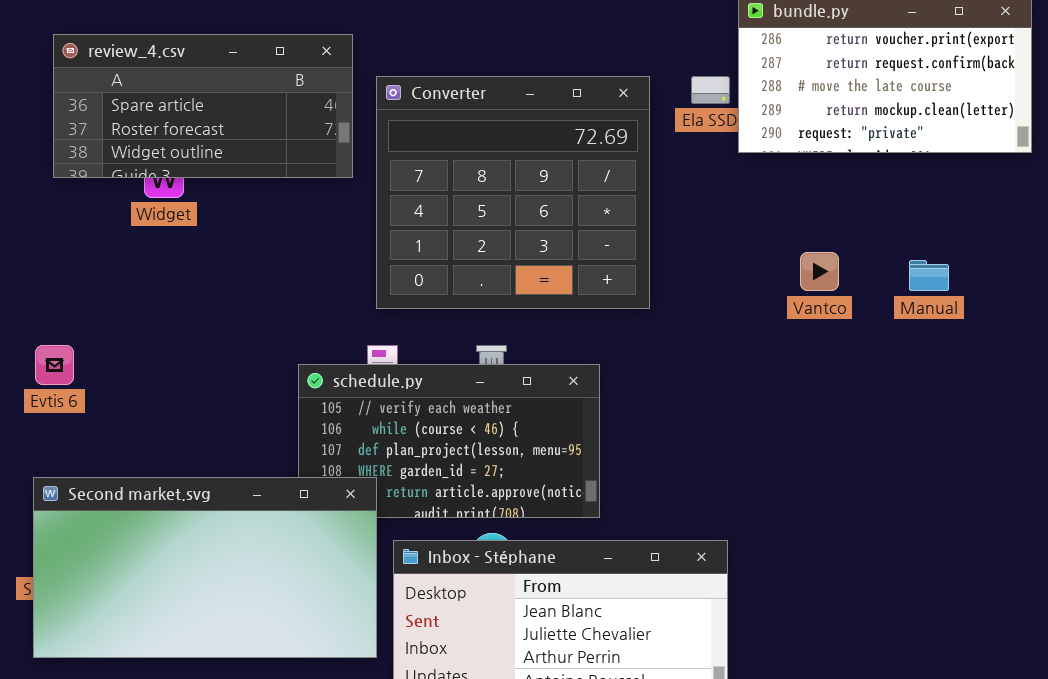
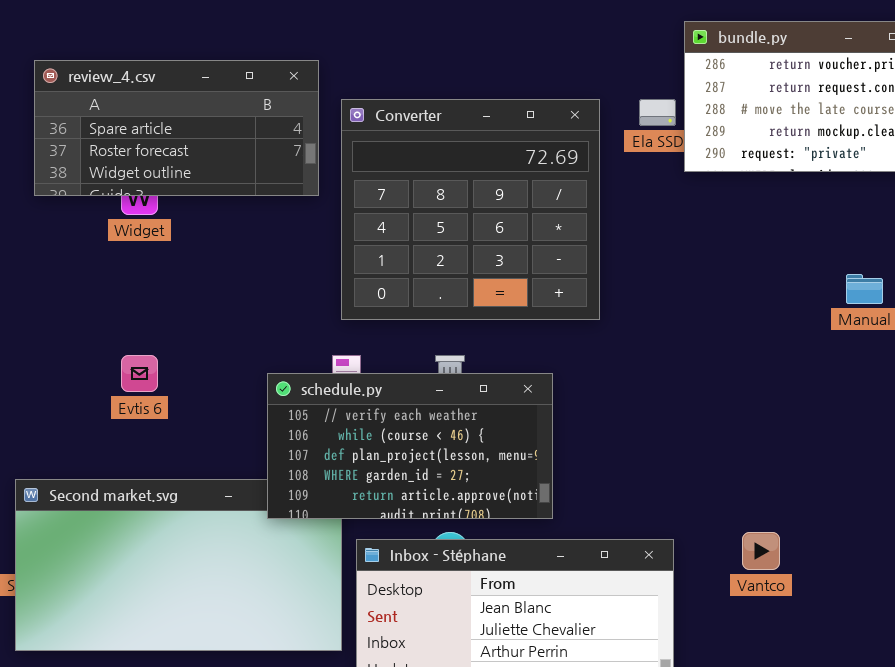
Vantco: [800,252,839,291] -> [742,532,780,570], moved
Evtis 6: [35,345,74,385] -> [121,355,158,392], moved
schedule.py: [298,364,600,518] -> [267,373,553,519], raised

